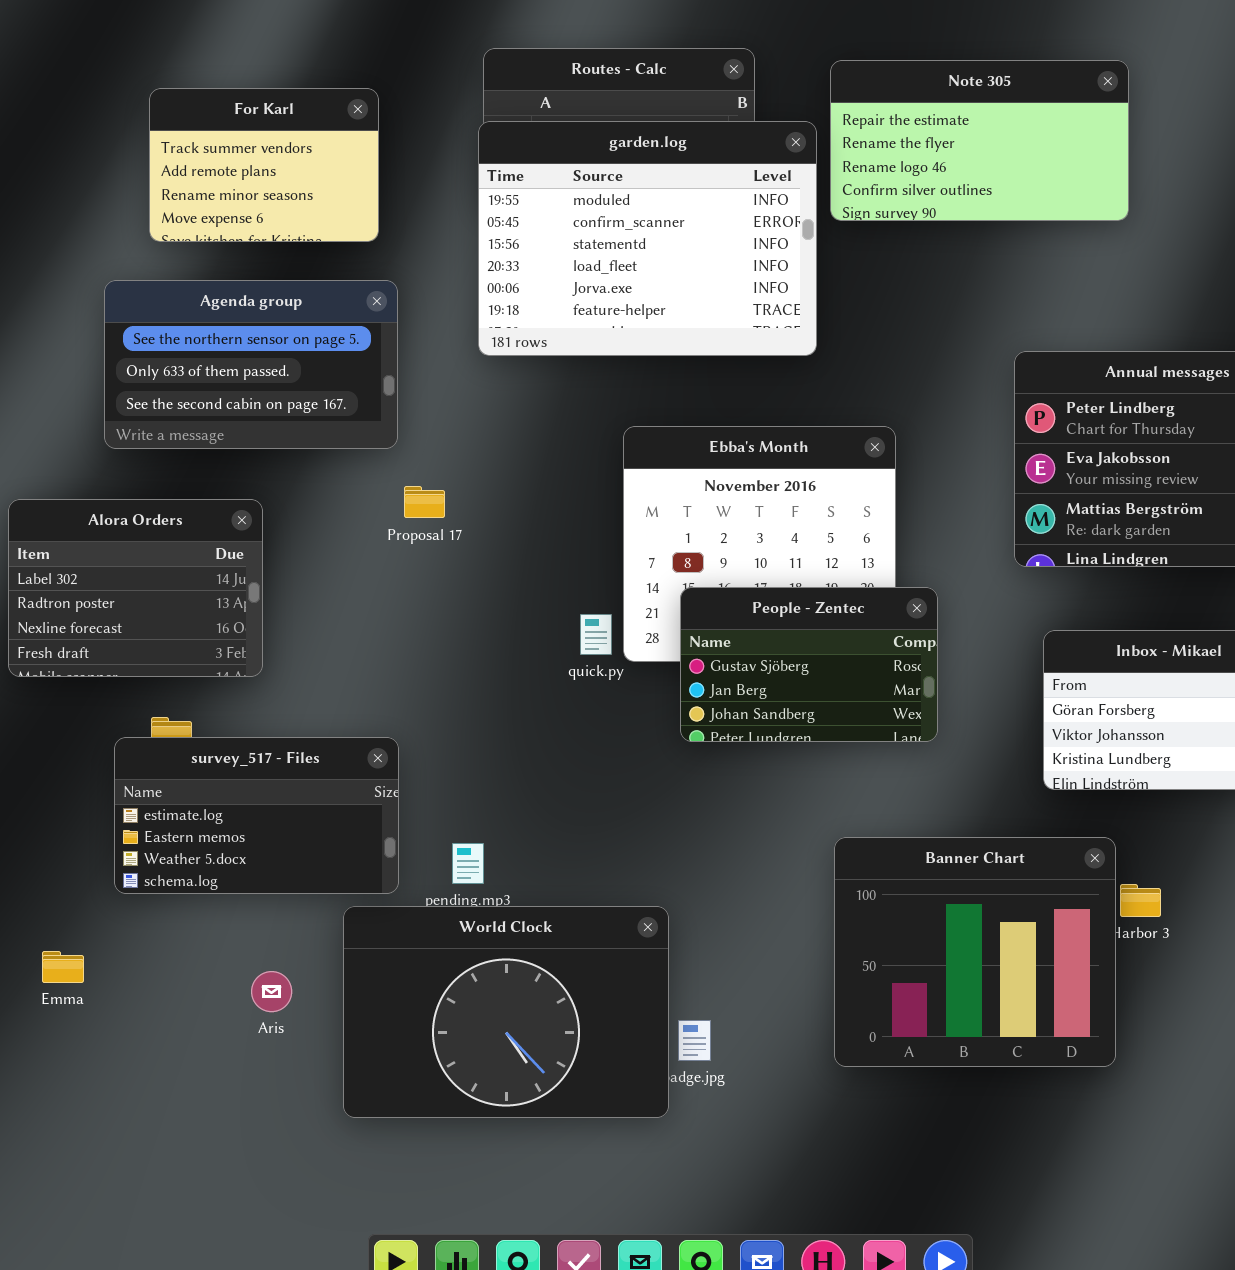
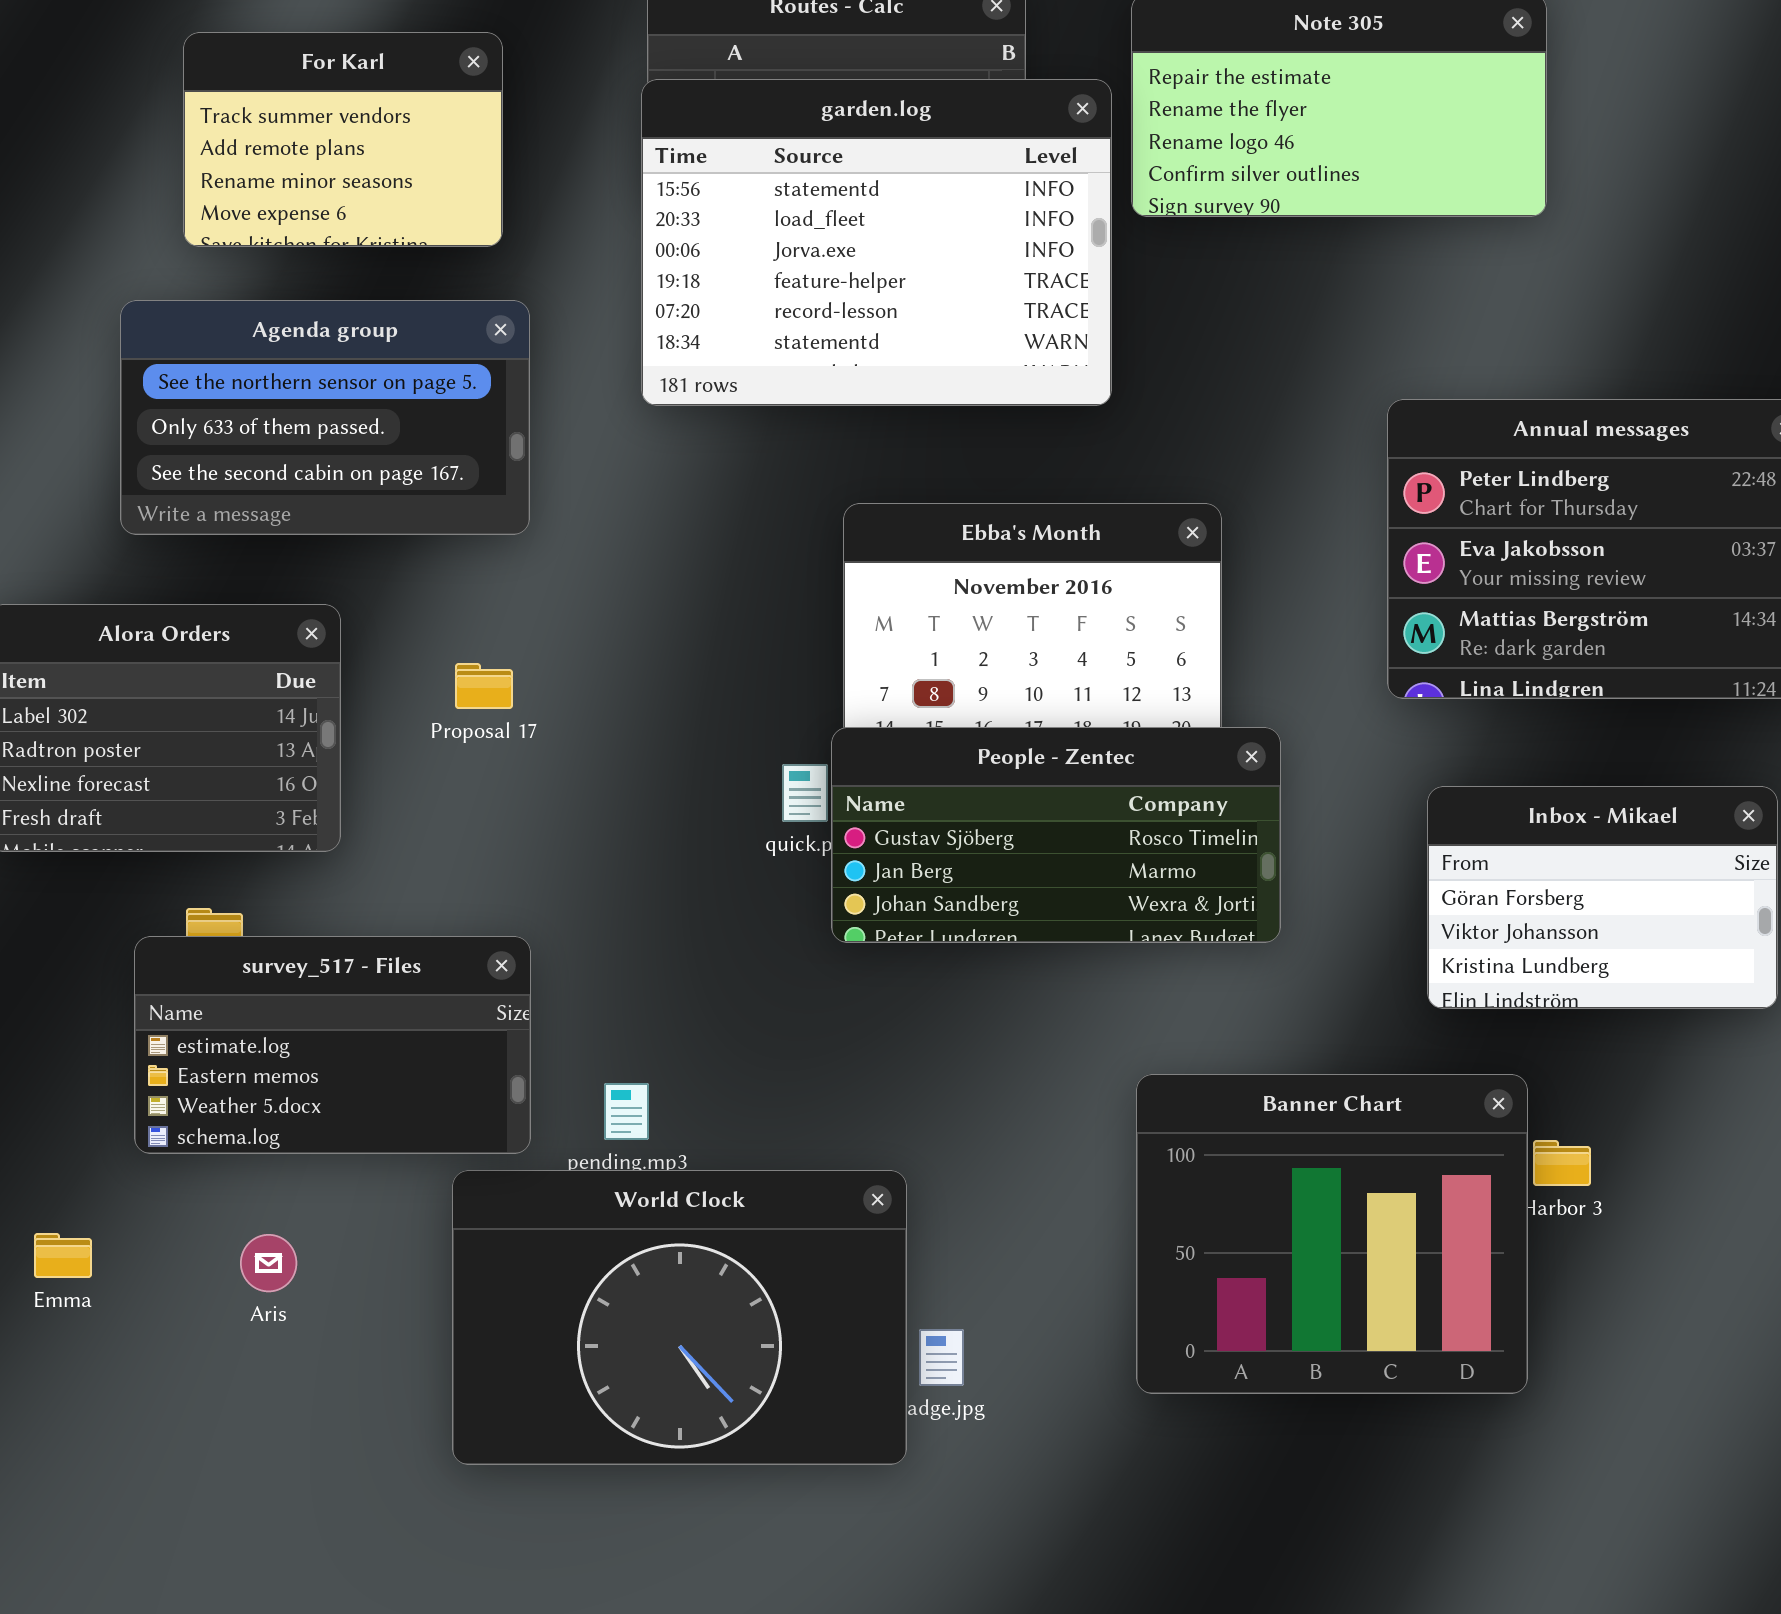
garden.log: [478,121,817,356] -> [641,79,1112,406], scrolled down 2 rows
Proposal 17: [404,486,445,518] -> [455,663,513,709], moved
People - Zentec: [680,587,938,742] -> [831,727,1281,943], resized
Aris: [251,971,292,1012] -> [240,1234,297,1292], moved

